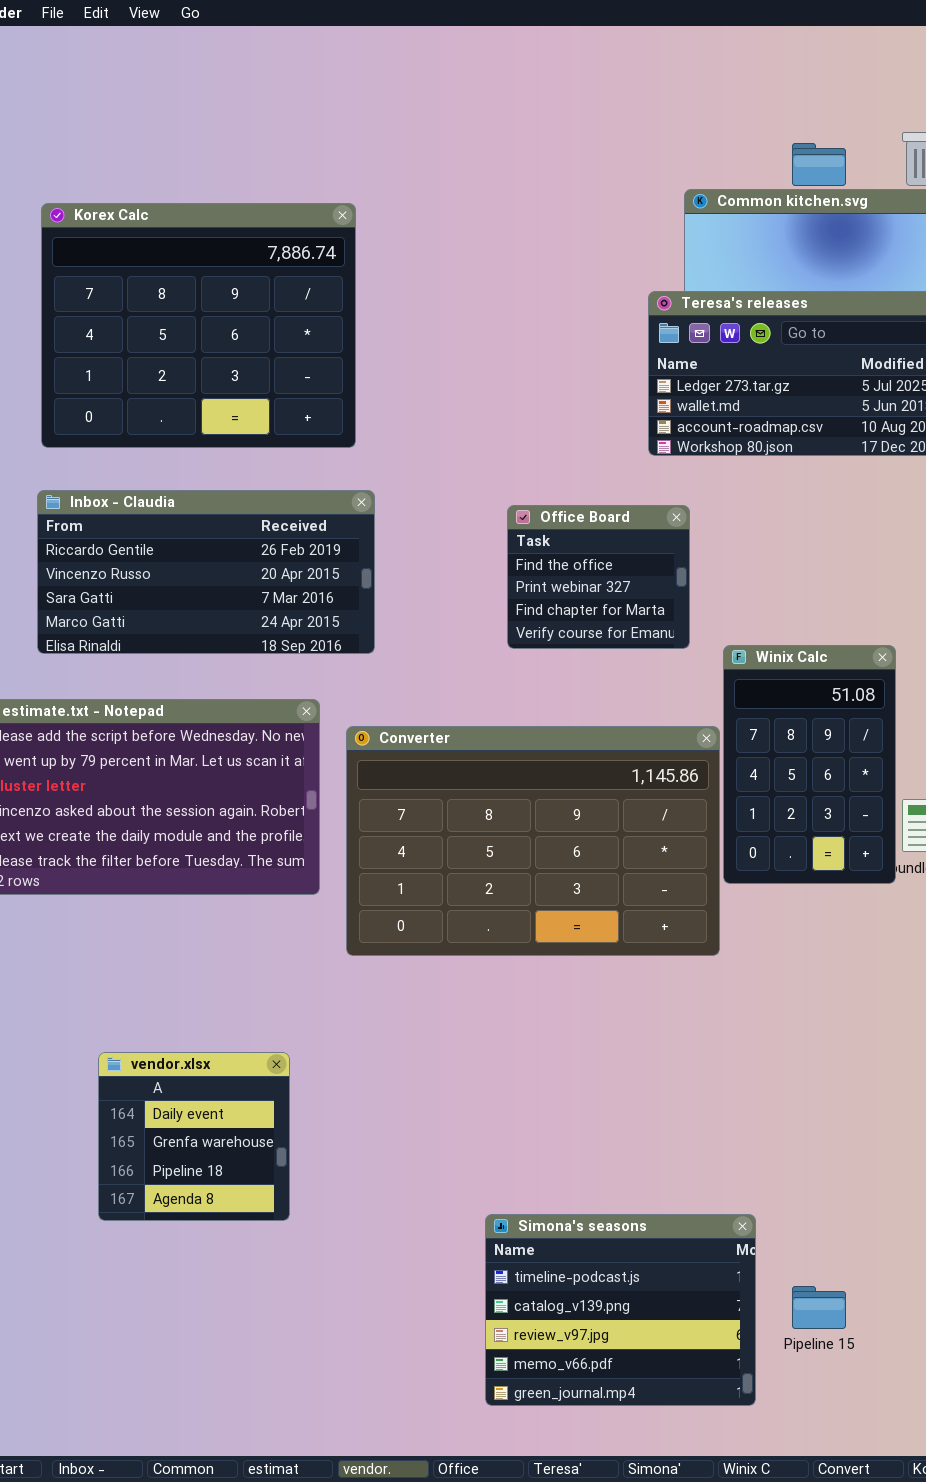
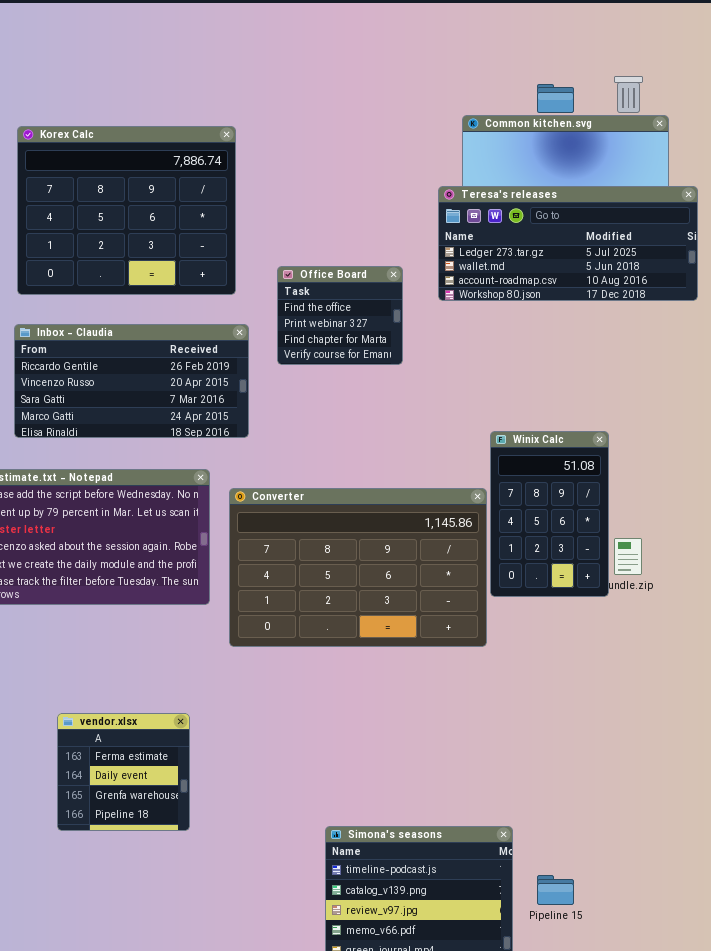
Office Board: [507,505,690,649] -> [277,266,403,365], moved
vendor.xlsx: [98,1052,290,1221] -> [57,713,190,831], scrolled up 1 row

